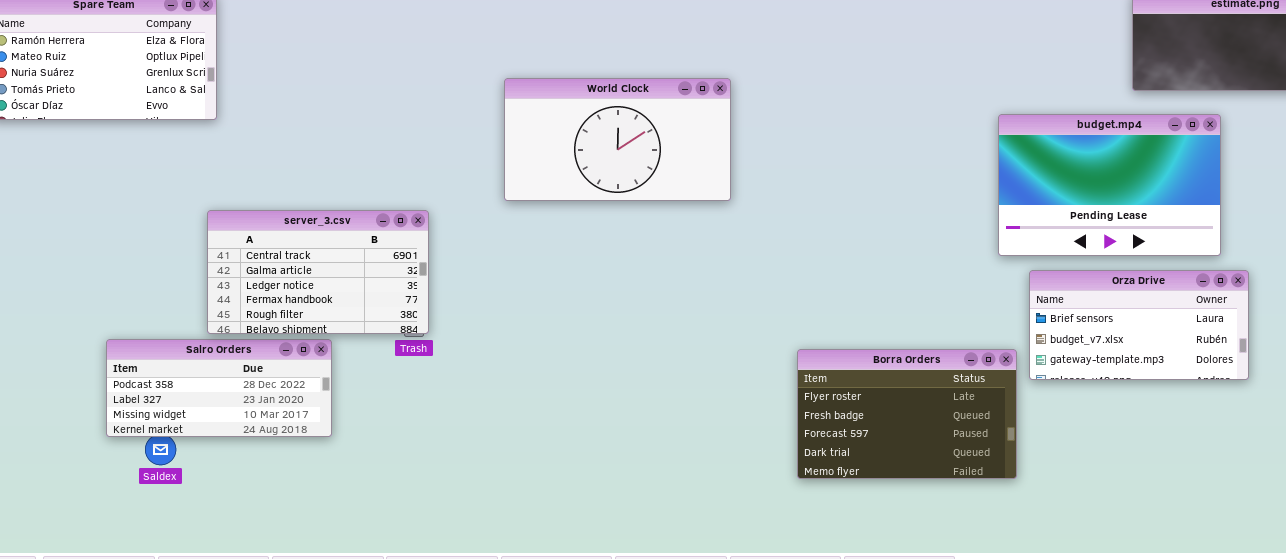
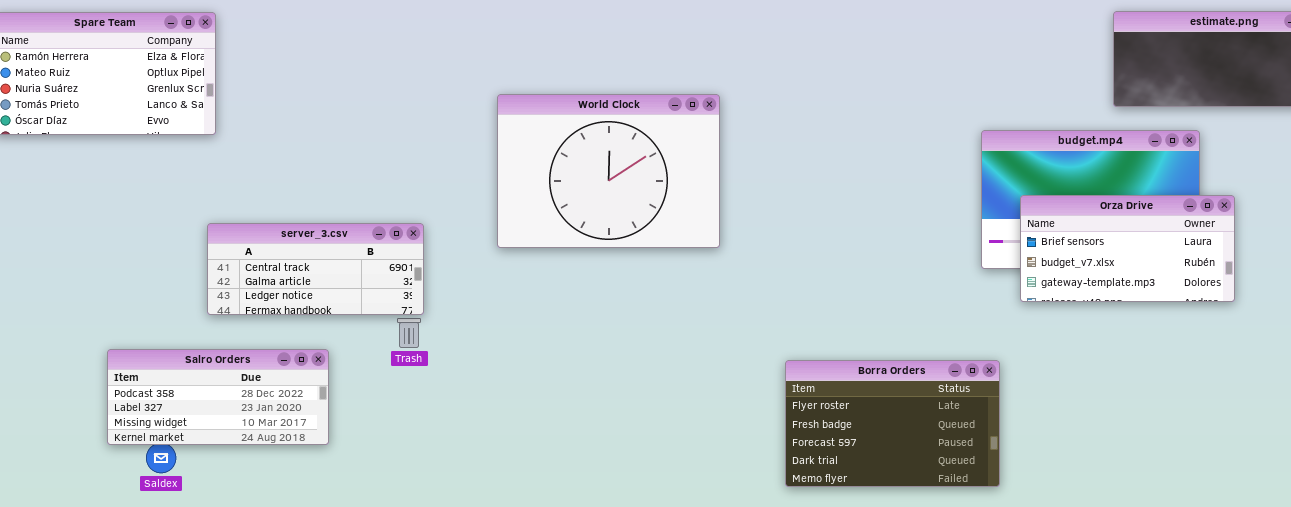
World Clock: [504,78,731,201] -> [497,94,720,248], resized
server_3.csv: [207,210,429,334] -> [207,223,424,315], resized
Orza Drive: [1029,270,1249,380] -> [1020,195,1235,302], moved

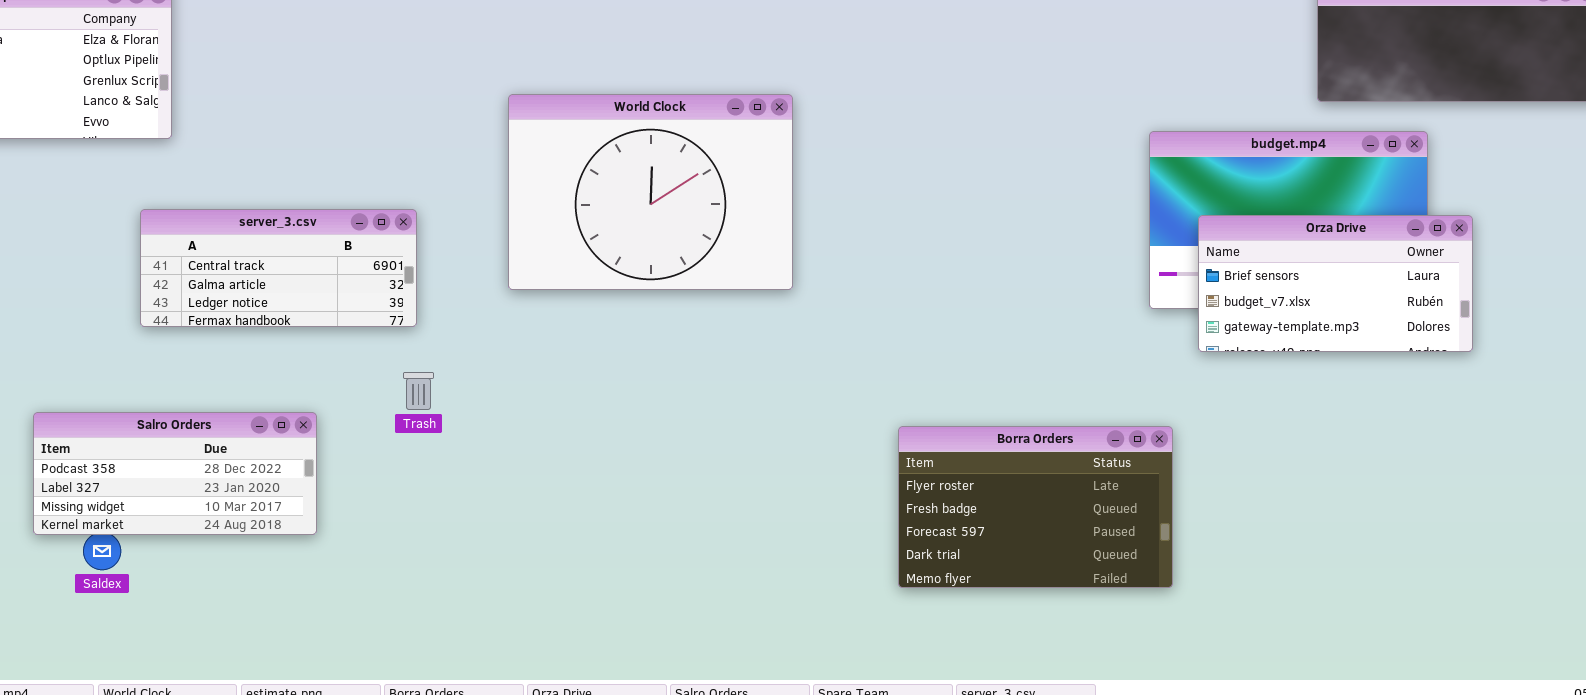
World Clock: [497,94,720,248] -> [508,94,793,290], moved
server_3.csv: [207,223,424,315] -> [140,209,417,327], moved

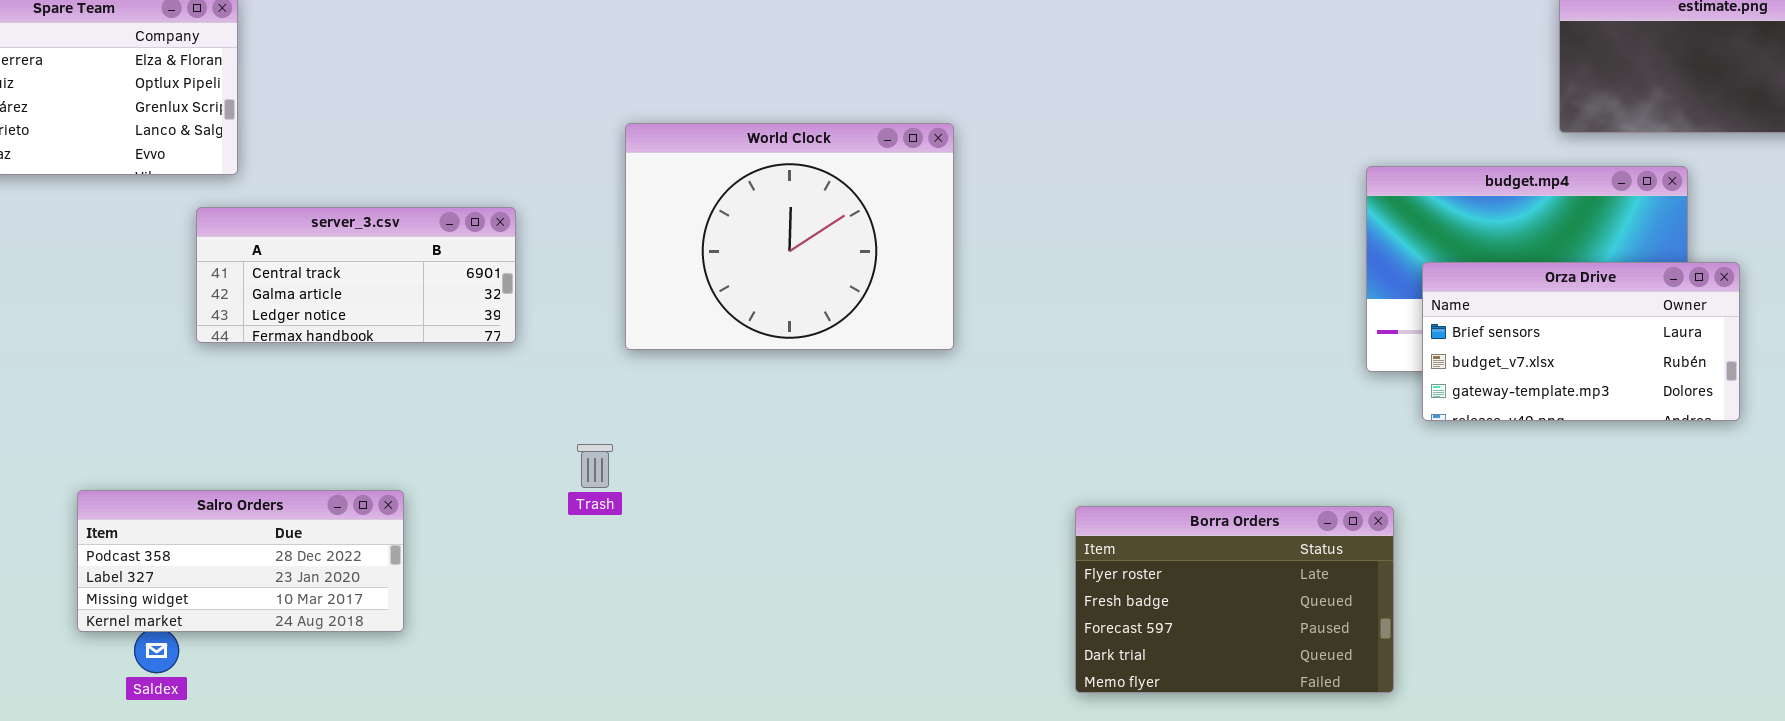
server_3.csv: [140,209,417,327] -> [196,207,516,343], moved
Trash: [403,372,434,410] -> [577,444,613,488], moved

